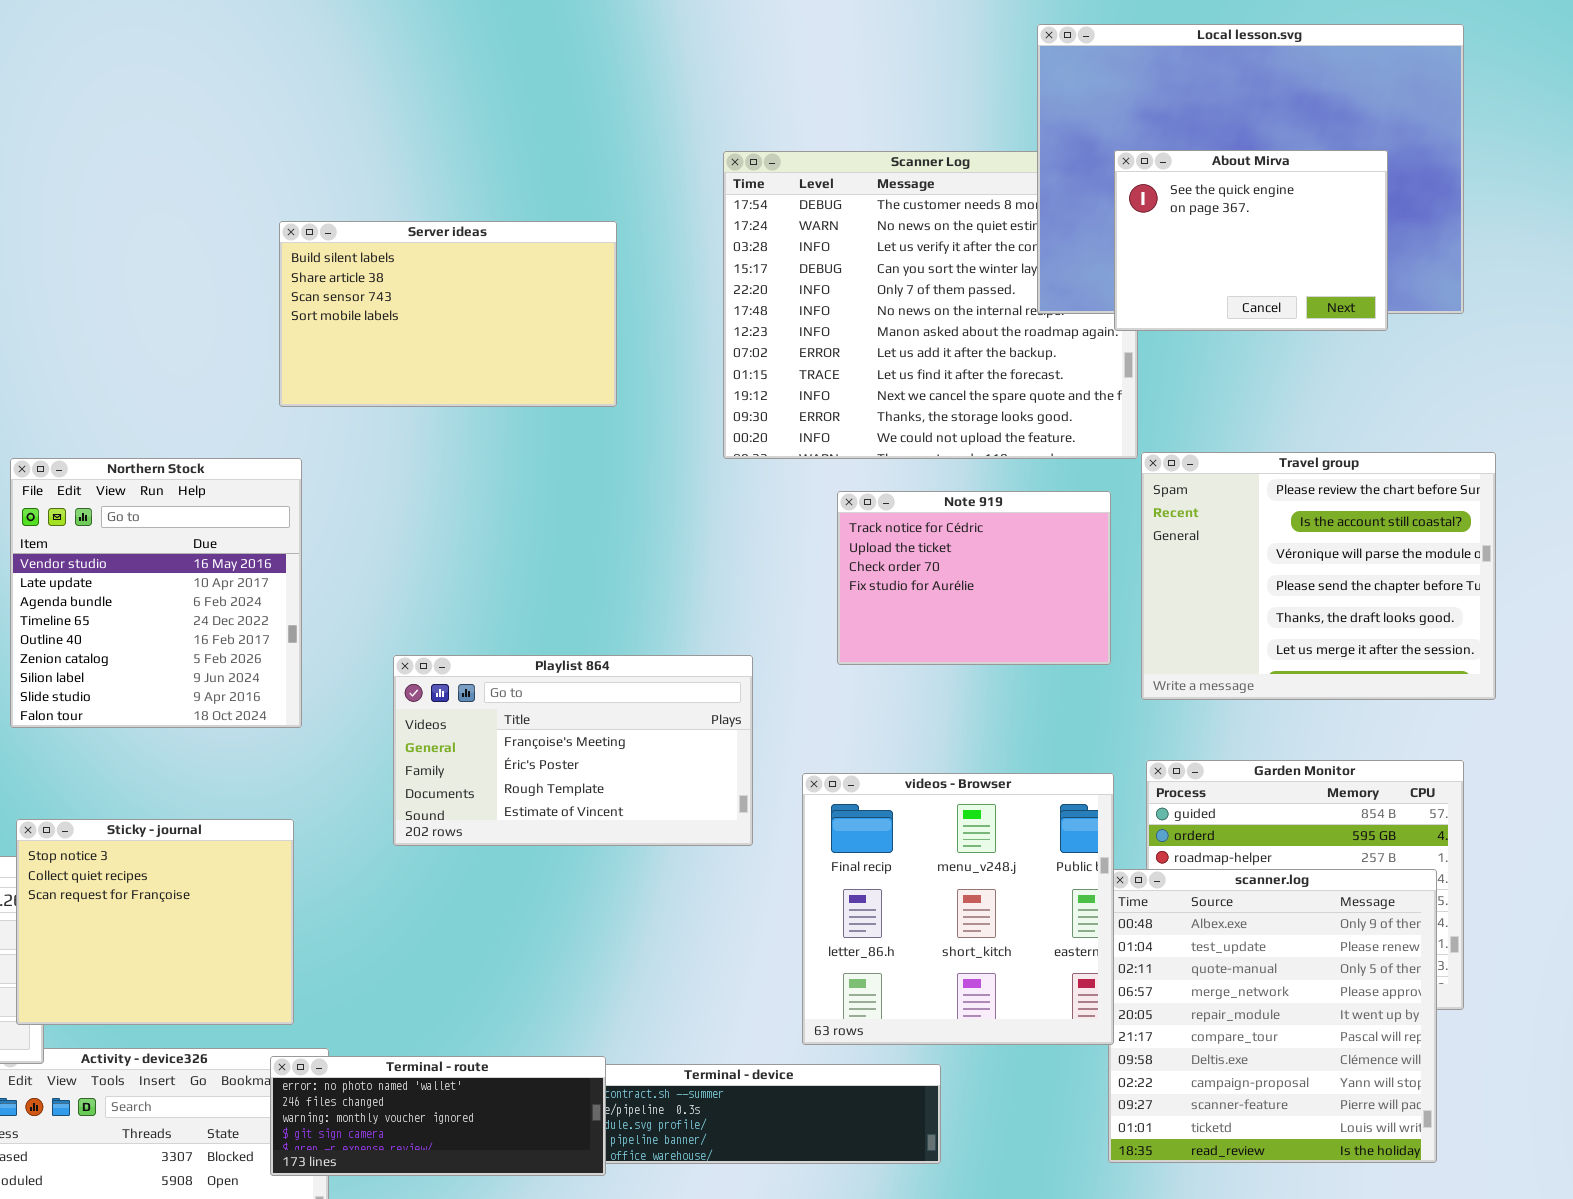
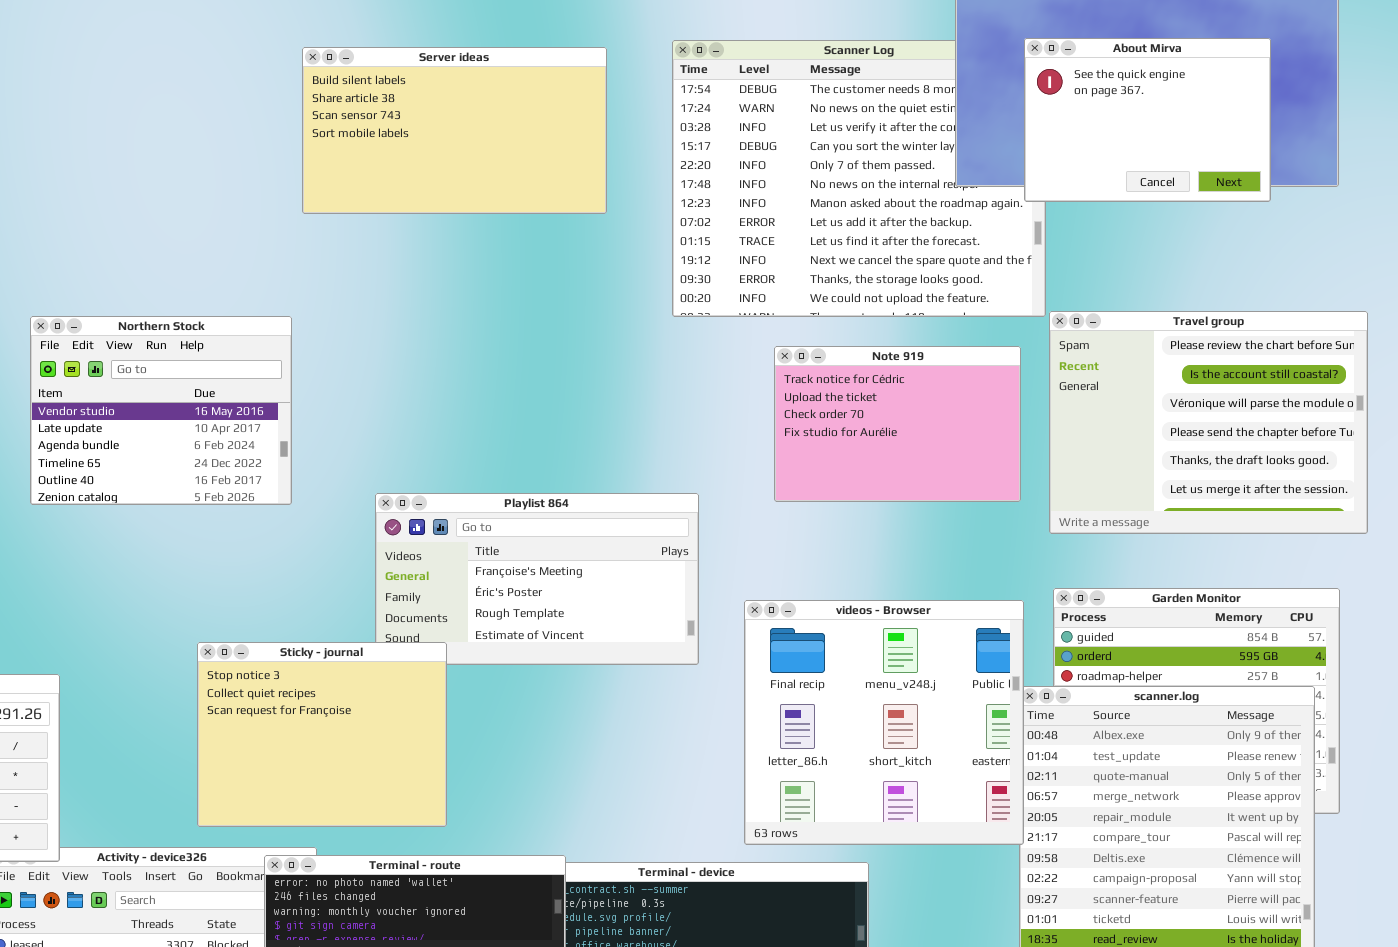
Server ideas: [279,221,617,407] -> [302,47,607,214], moved
Northern Stock: [10,458,302,728] -> [30,316,292,505], resized
Sticky - journal: [16,819,294,1025] -> [197,642,447,827], moved

